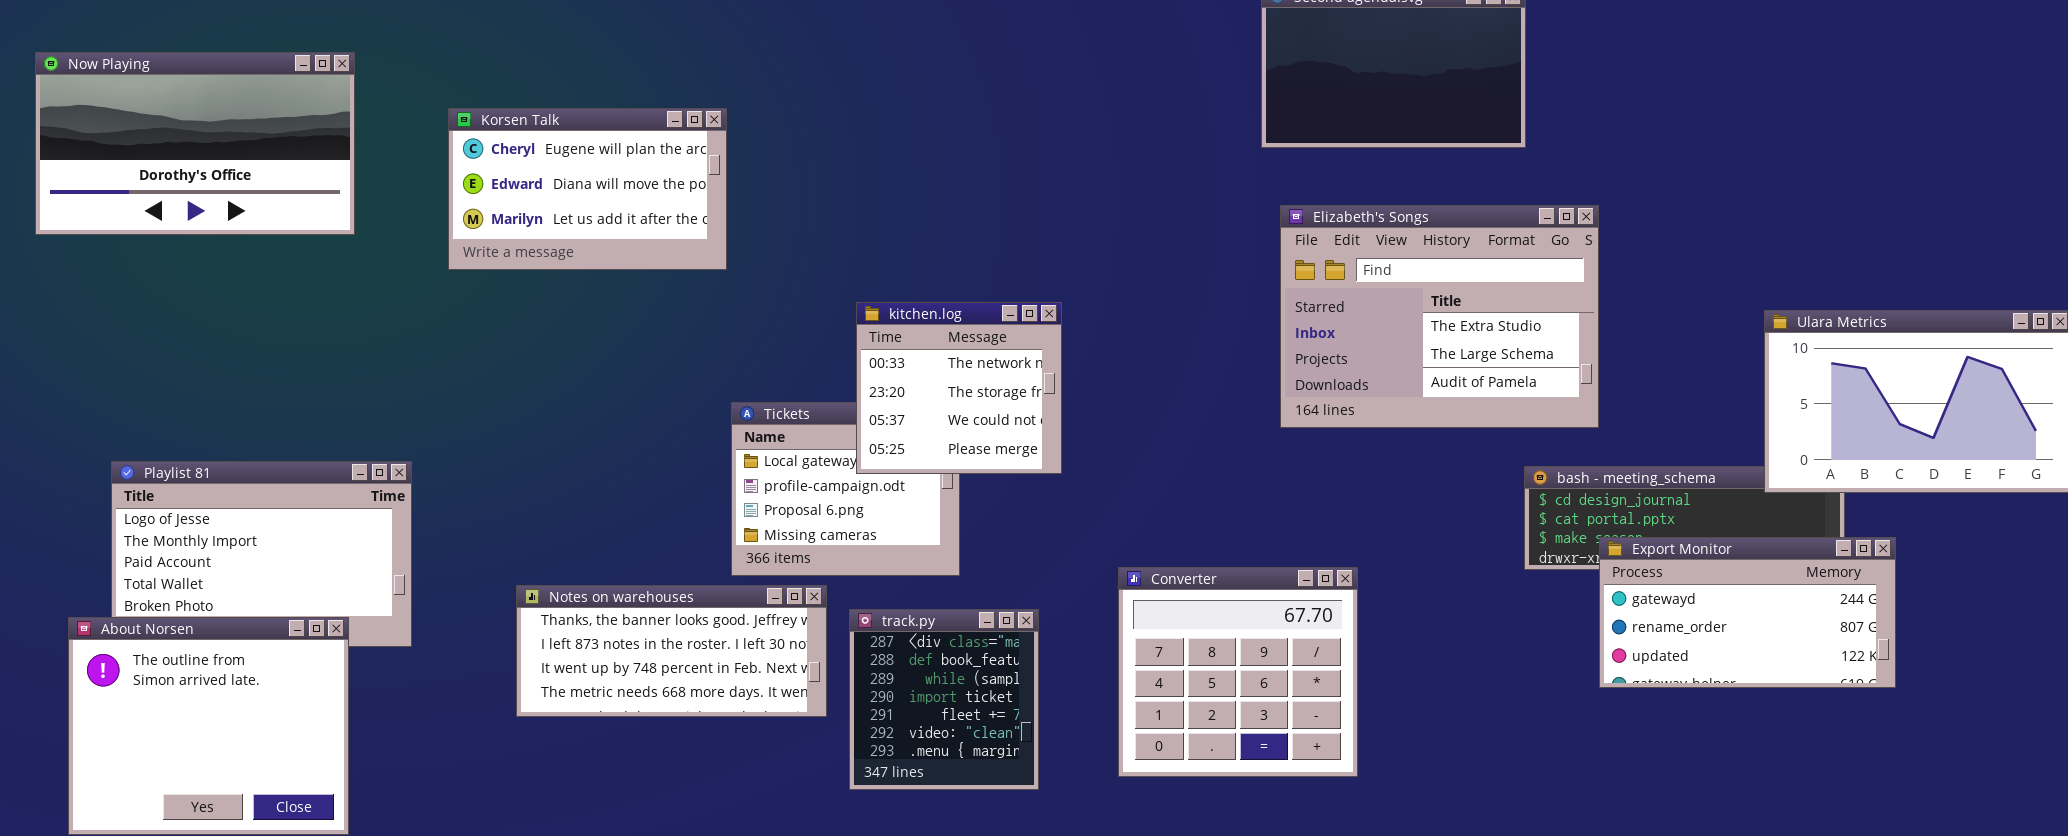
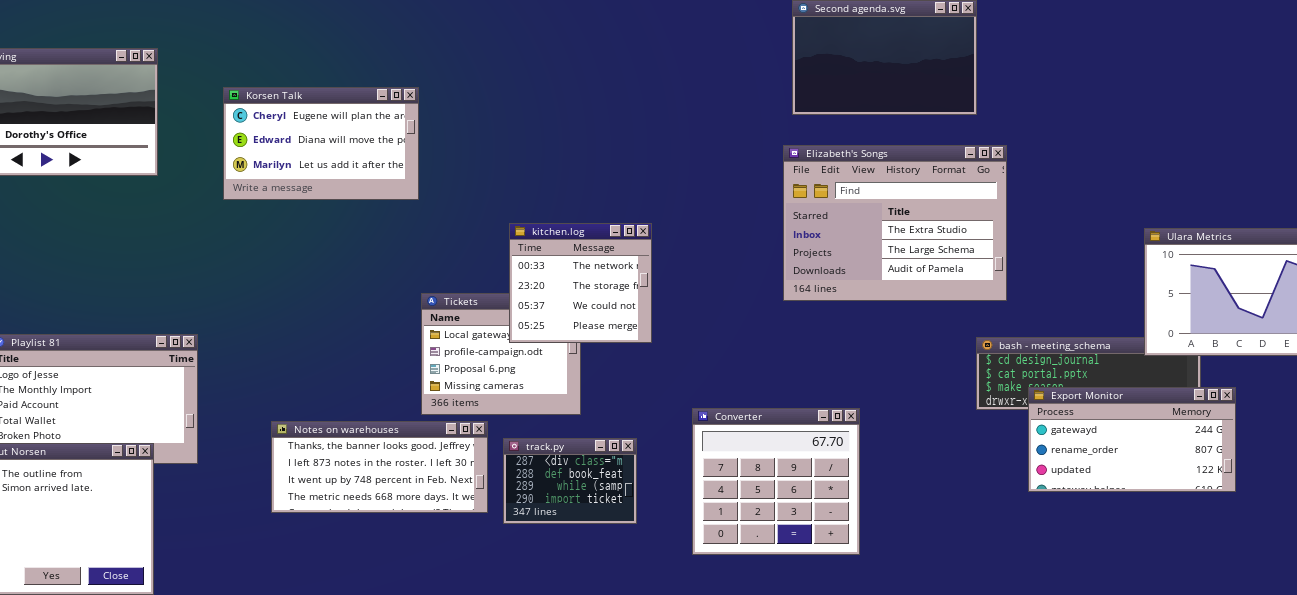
Elizabeth's Songs: [1280,205,1599,428] -> [783,145,1007,301], moved
track.py: [849,609,1039,790] -> [503,438,637,524], resized

